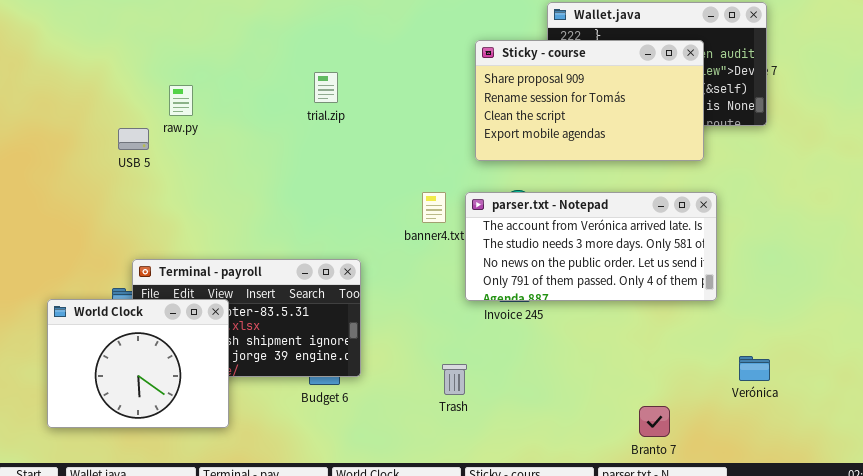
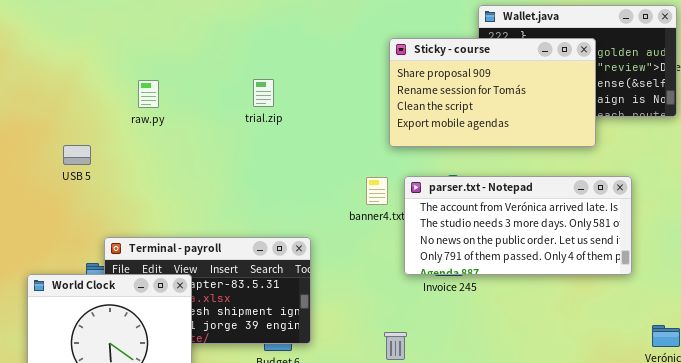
Sticky - course: [475,40,704,161] -> [389,38,596,147], moved
trial.zip: [314,72,338,103] -> [253,79,274,107], moved
USB 5: [118,128,149,150] -> [63,145,91,165], moved

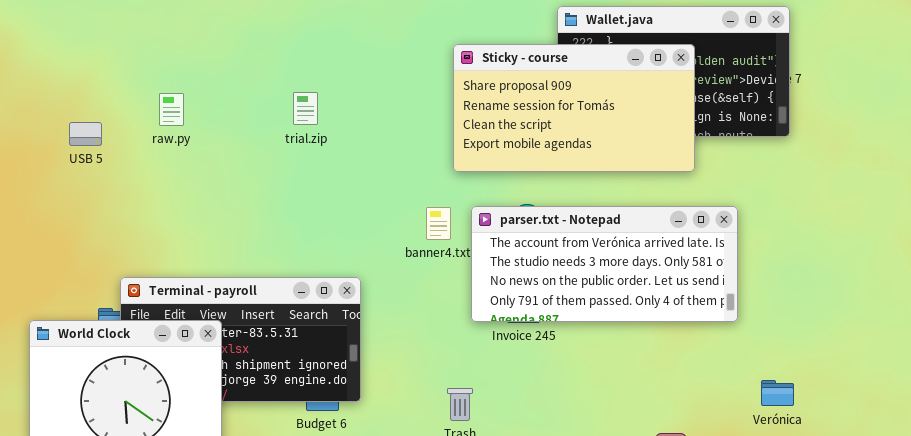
USB 5: [63,145,91,165] -> [69,122,102,146], moved

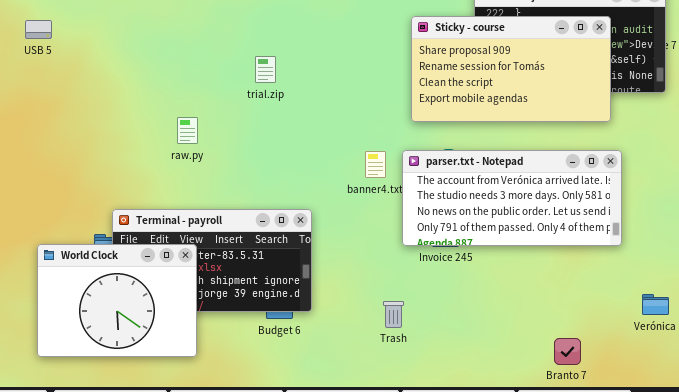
Sticky - course: [453,44,695,172] -> [411,16,611,122], moved
raw.py: [159,93,184,126] -> [177,117,198,144], moved
USB 5: [69,122,102,146] -> [25,20,52,39], moved

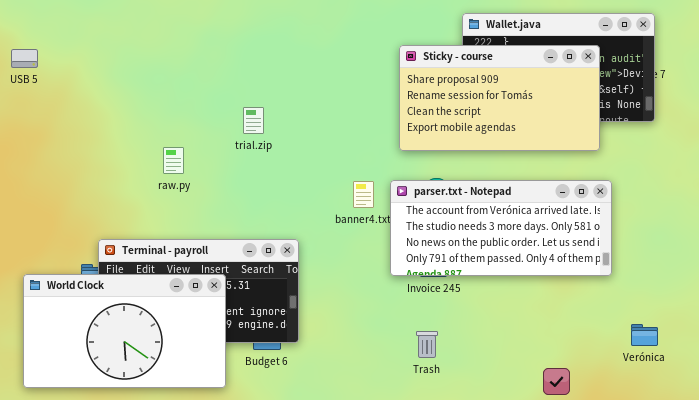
trial.zip: [255,56,276,83] -> [243,107,264,134], moved
World Clock: [37,244,197,357] -> [23,274,226,388], resized
Trash: [383,301,404,328] -> [416,331,438,358], moved

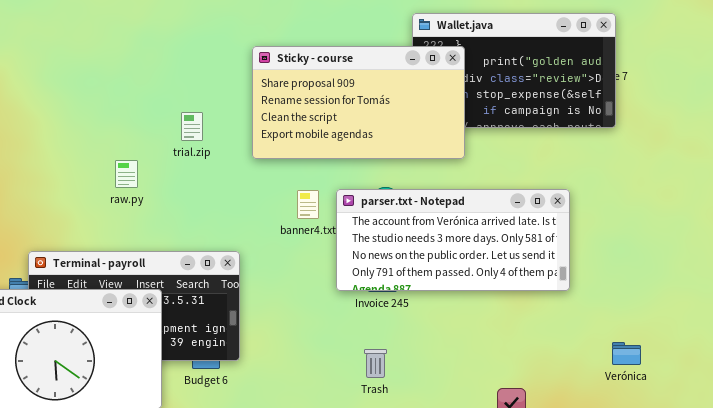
Sticky - course: [399,45,600,151] -> [252,46,465,159], moved
raw.py: [163,147,184,174] -> [115,160,138,188], moved
Verónica: [631,324,658,346] -> [612,342,641,365], moved

